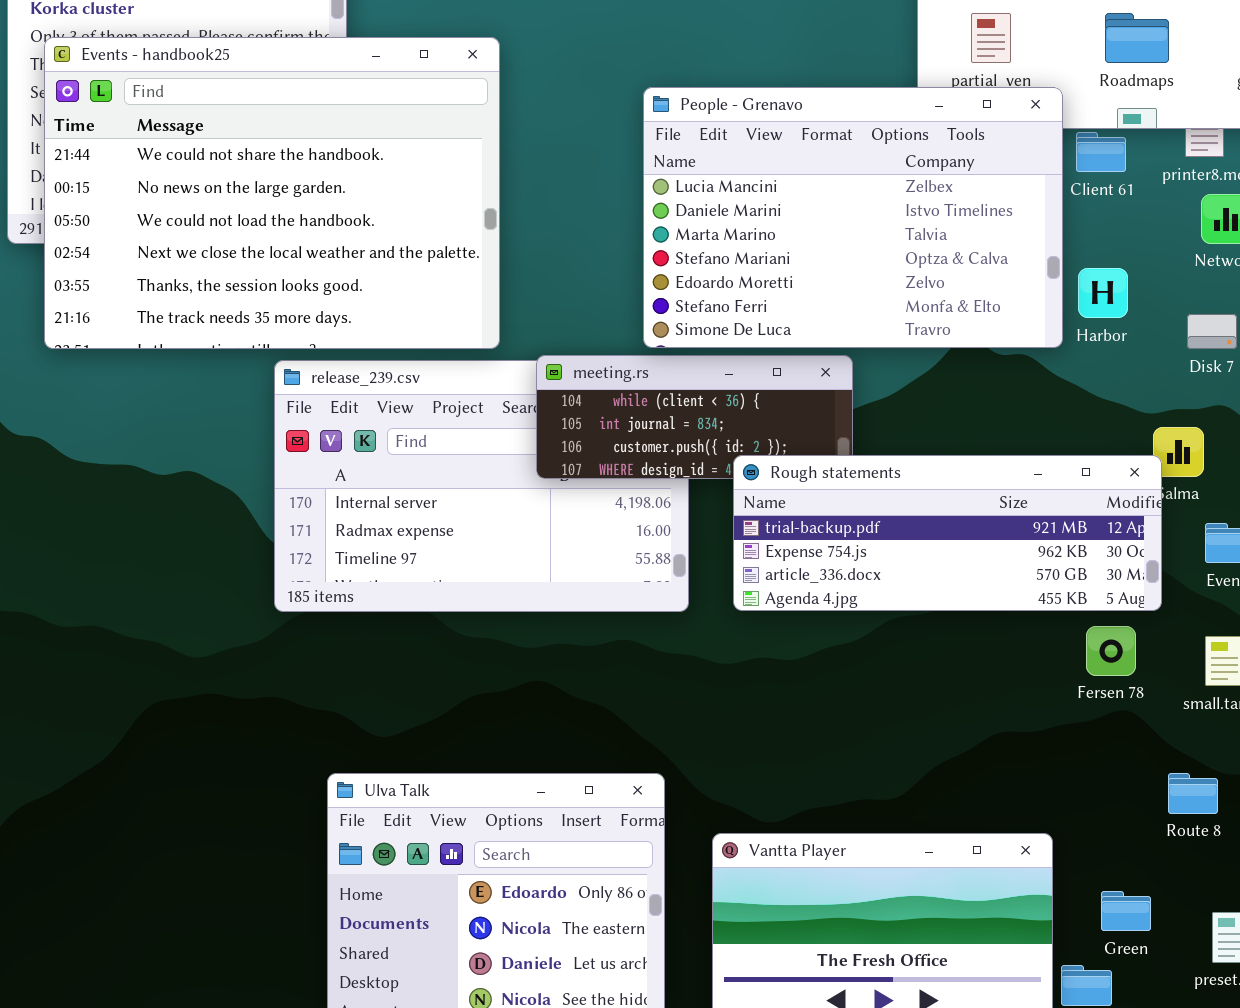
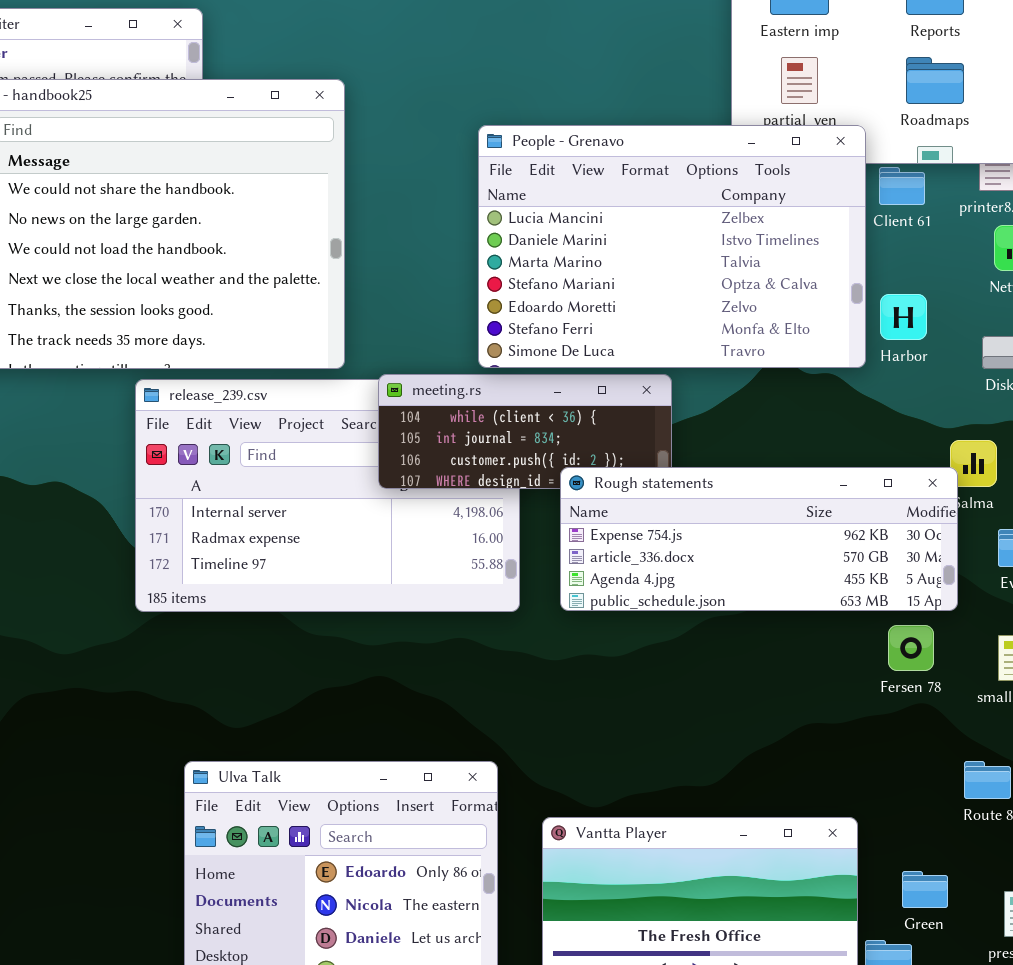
Rough statements: [733,455,1162,611] -> [560,467,958,611], scrolled down 1 row

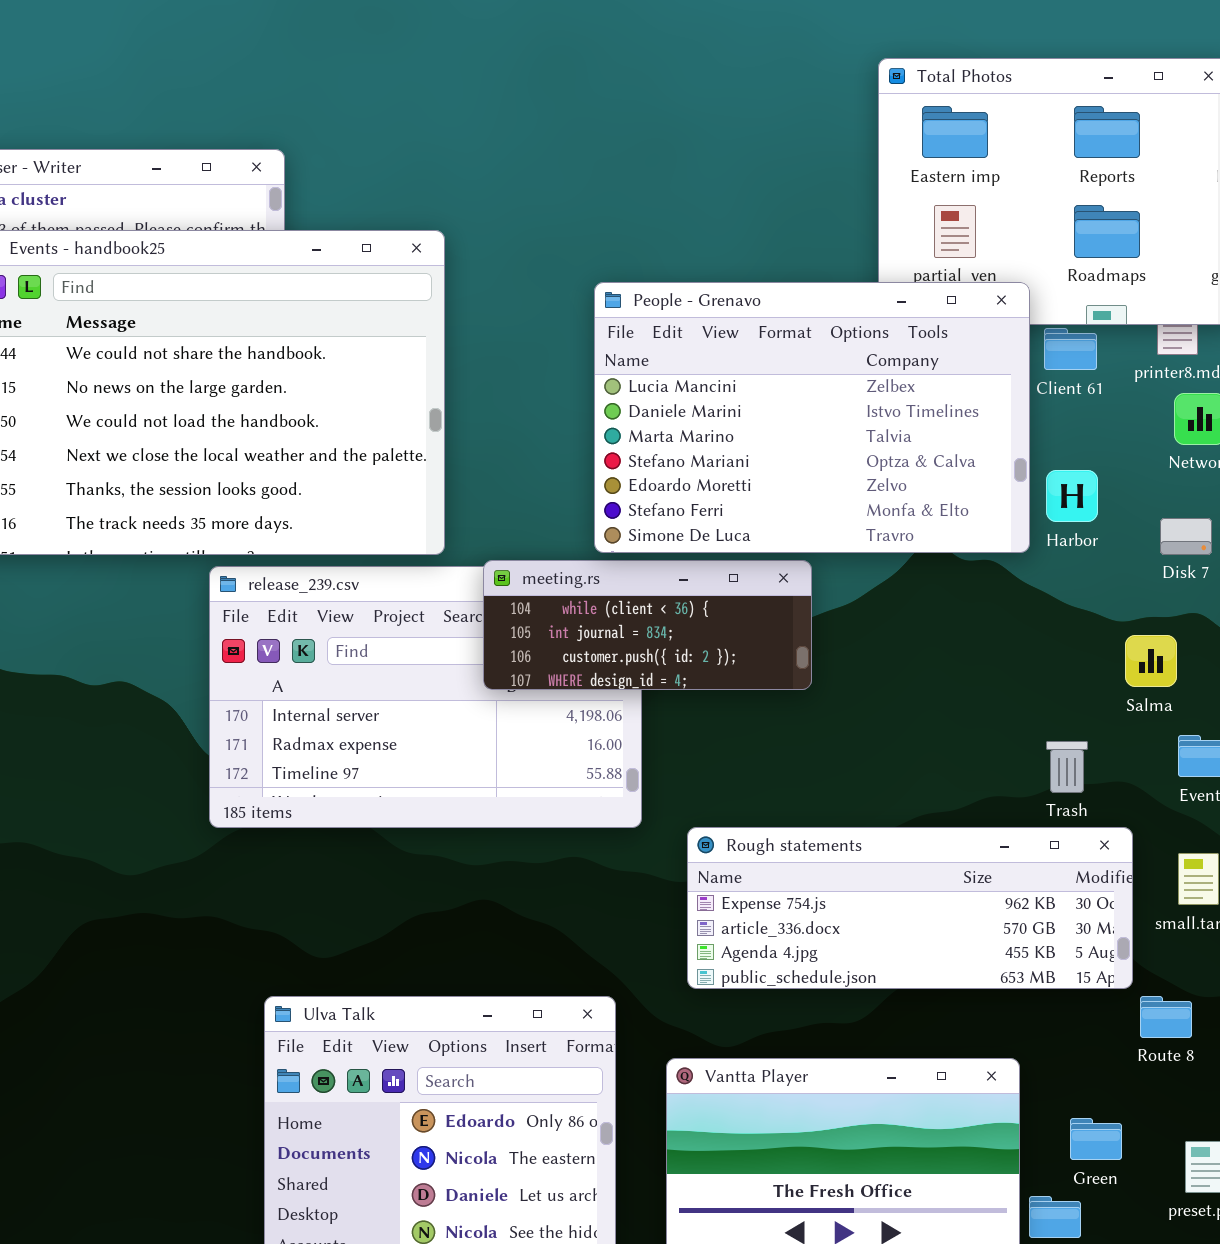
Rough statements: [560,467,958,611] -> [687,827,1133,989], moved

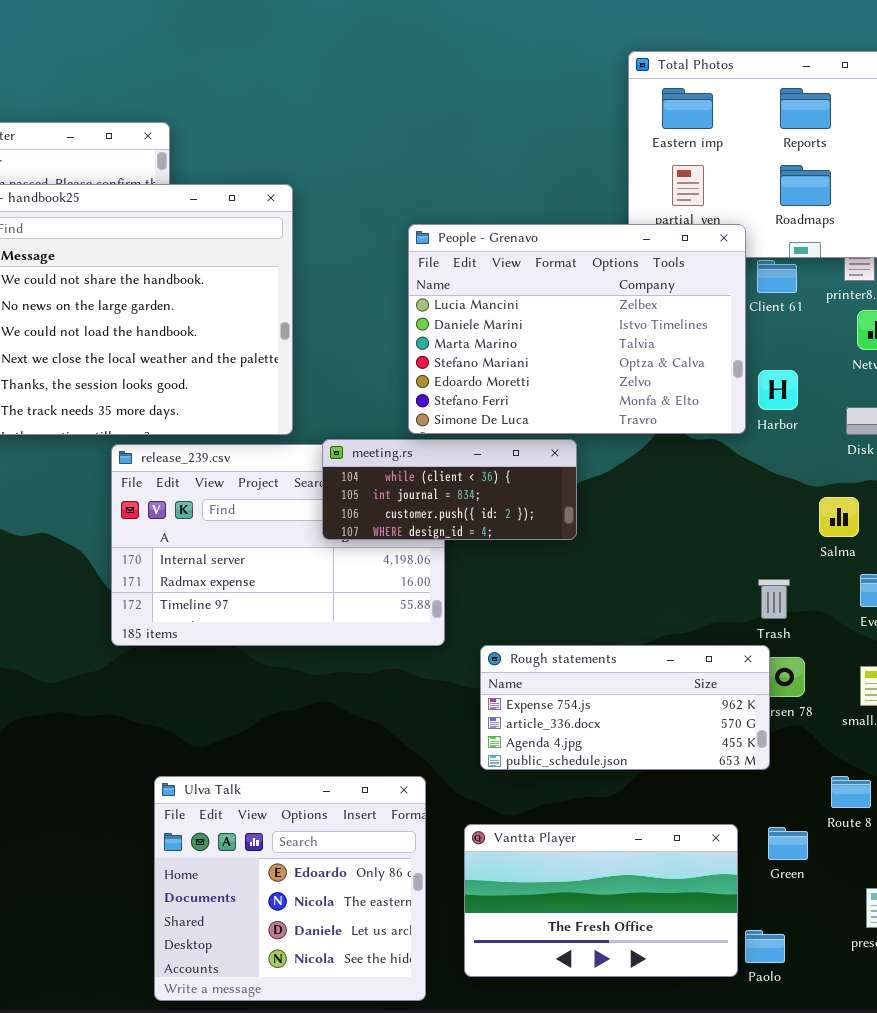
Rough statements: [687,827,1133,989] -> [480,645,770,770], resized
Green: [1070,1118,1122,1160] -> [768,827,808,860], moved

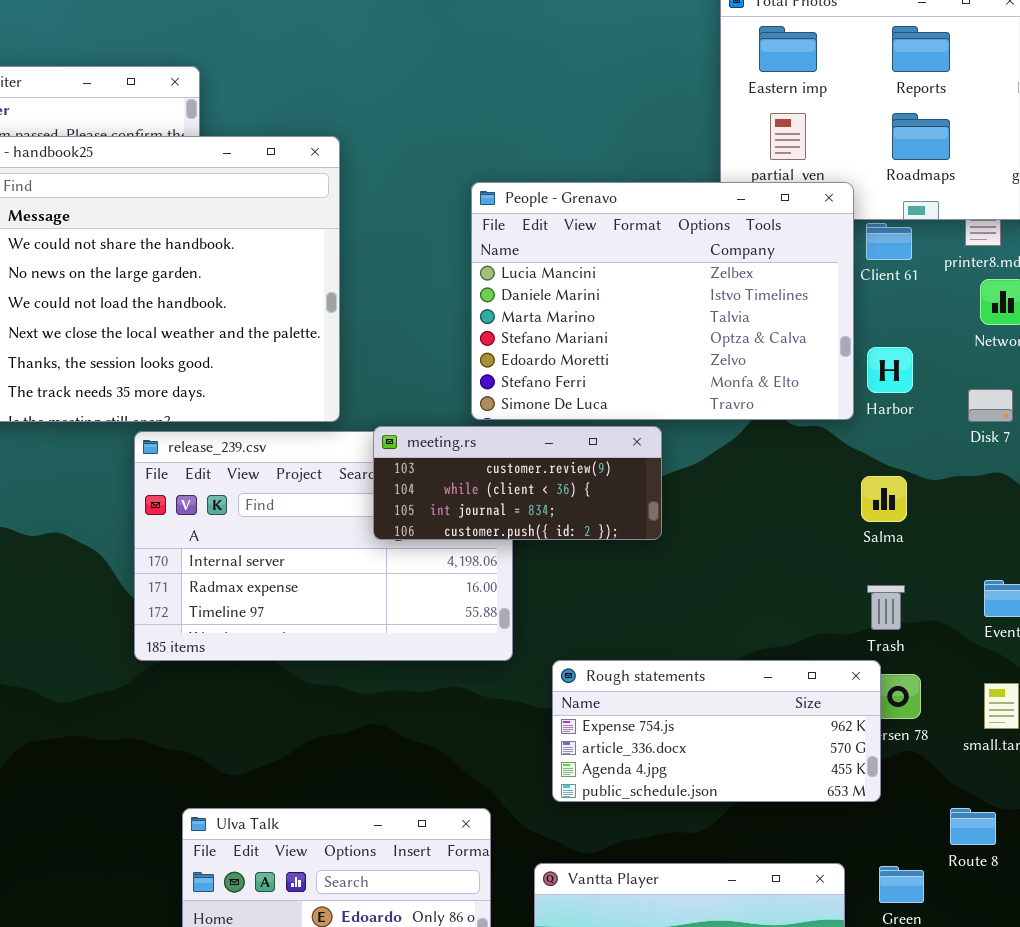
meeting.rs: [322,439,577,540] -> [373,426,662,540], scrolled up 1 row
Salma: [819,497,859,537] -> [861,476,907,522], moved

